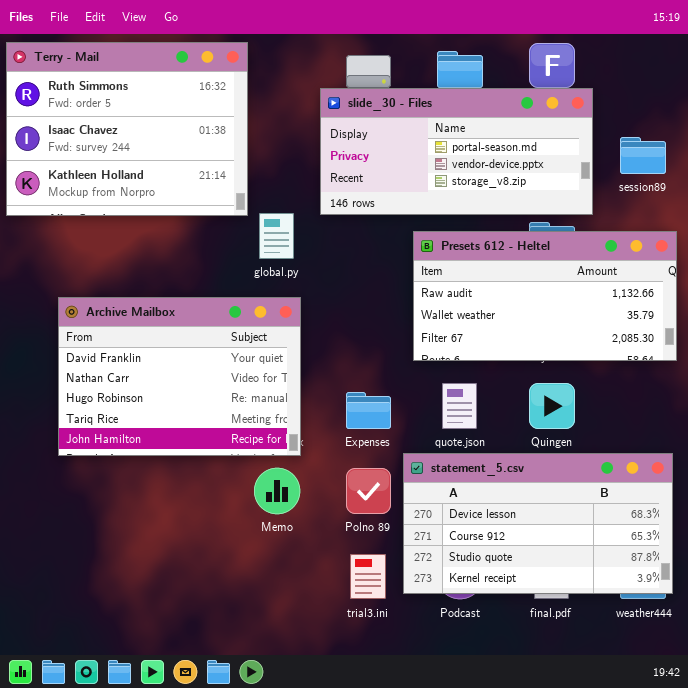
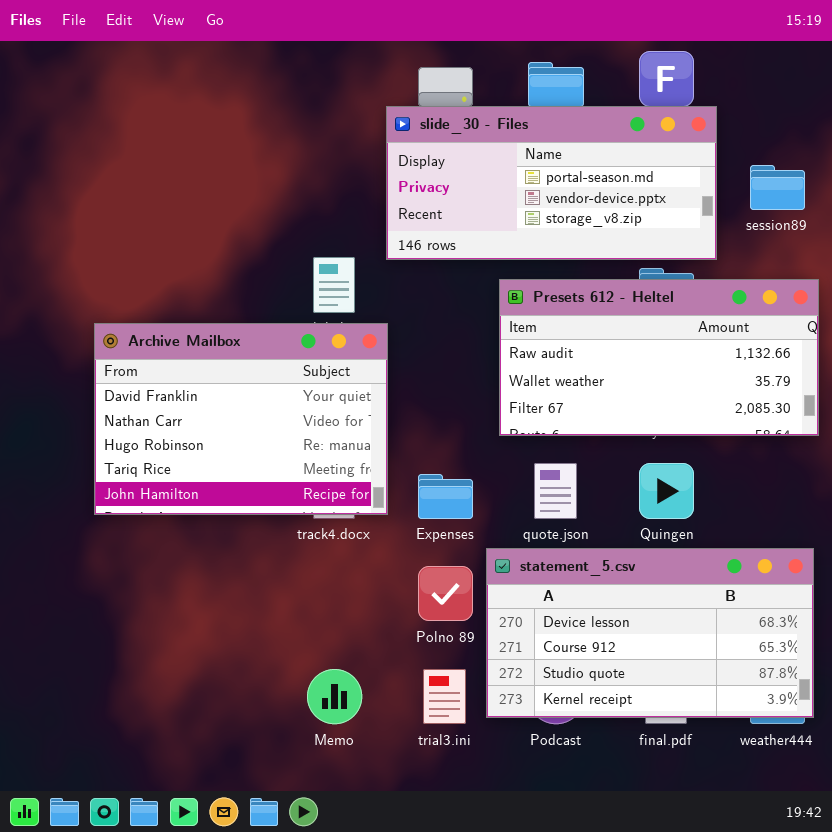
Terry - Mail: [6,42,248,216] -> none, closed
Archive Mailbox: [58,297,301,456] -> [94,323,388,515], moved
Memo: [254,468,300,514] -> [307,669,362,724], moved

